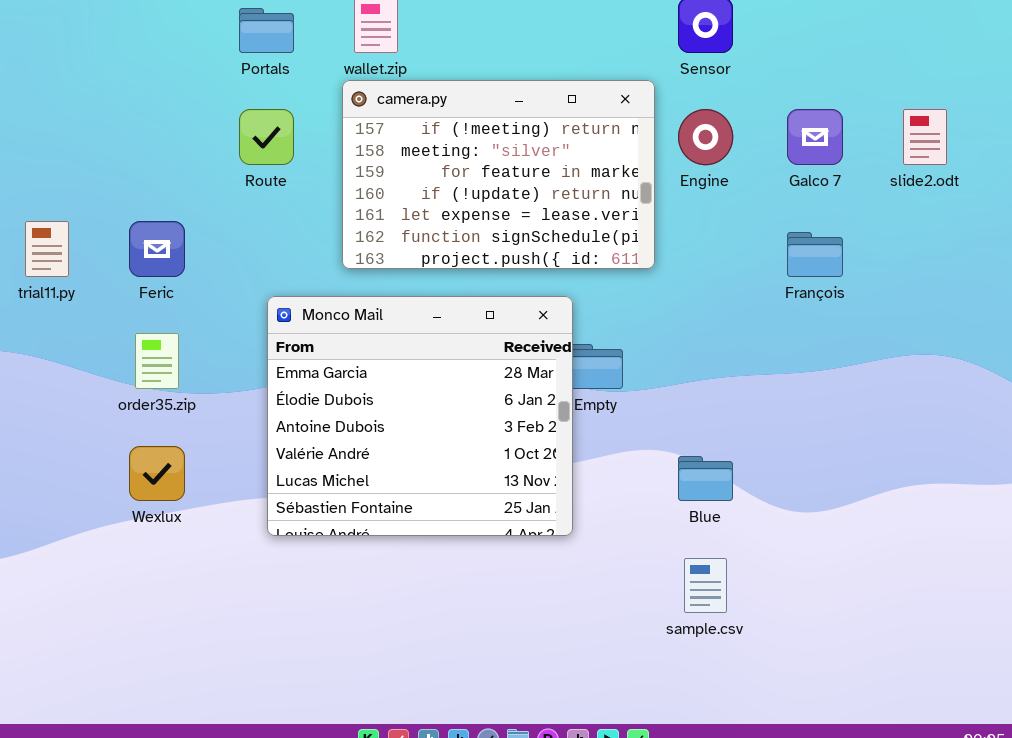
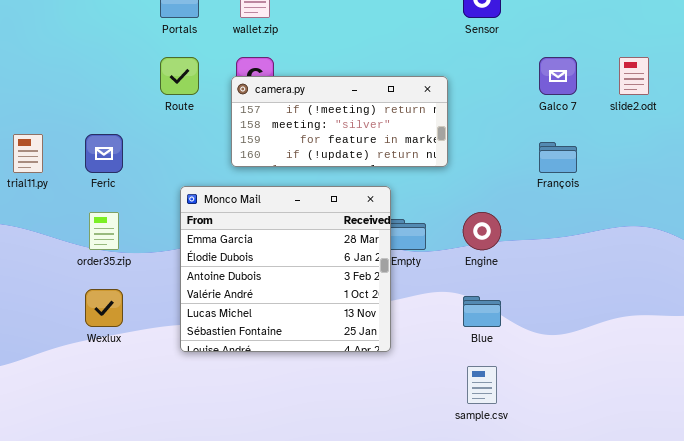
camera.py: [342,80,655,269] -> [231,76,448,167], resized
Engine: [678,109,733,165] -> [463,212,501,250], moved

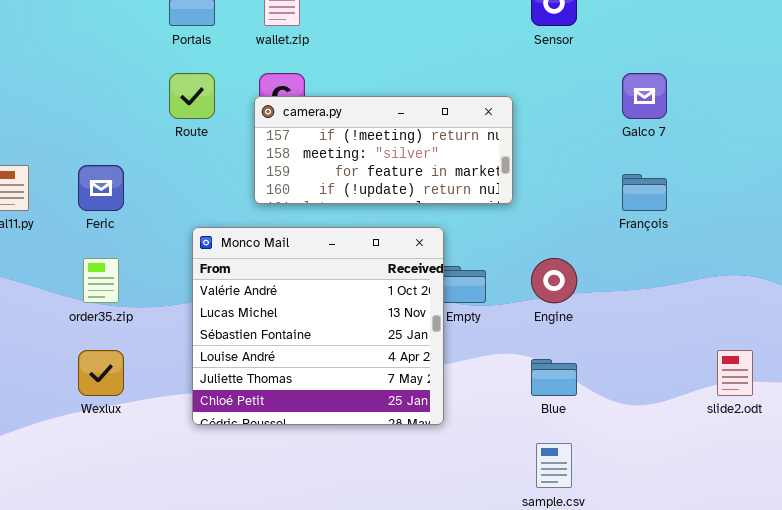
slide2.odt: [619,57,649,95] -> [717,350,753,396], moved
Monco Mail: [180,186,391,352] -> [192,227,444,425], scrolled down 3 rows

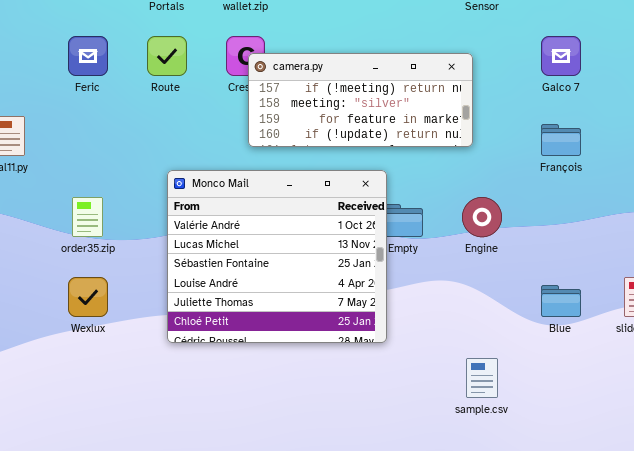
camera.py: [254,96,513,204] -> [248,53,473,147], moved
Feric: [78,165,124,211] -> [68,36,108,76], moved
Blue: [531,359,577,396] -> [541,285,581,317], moved

